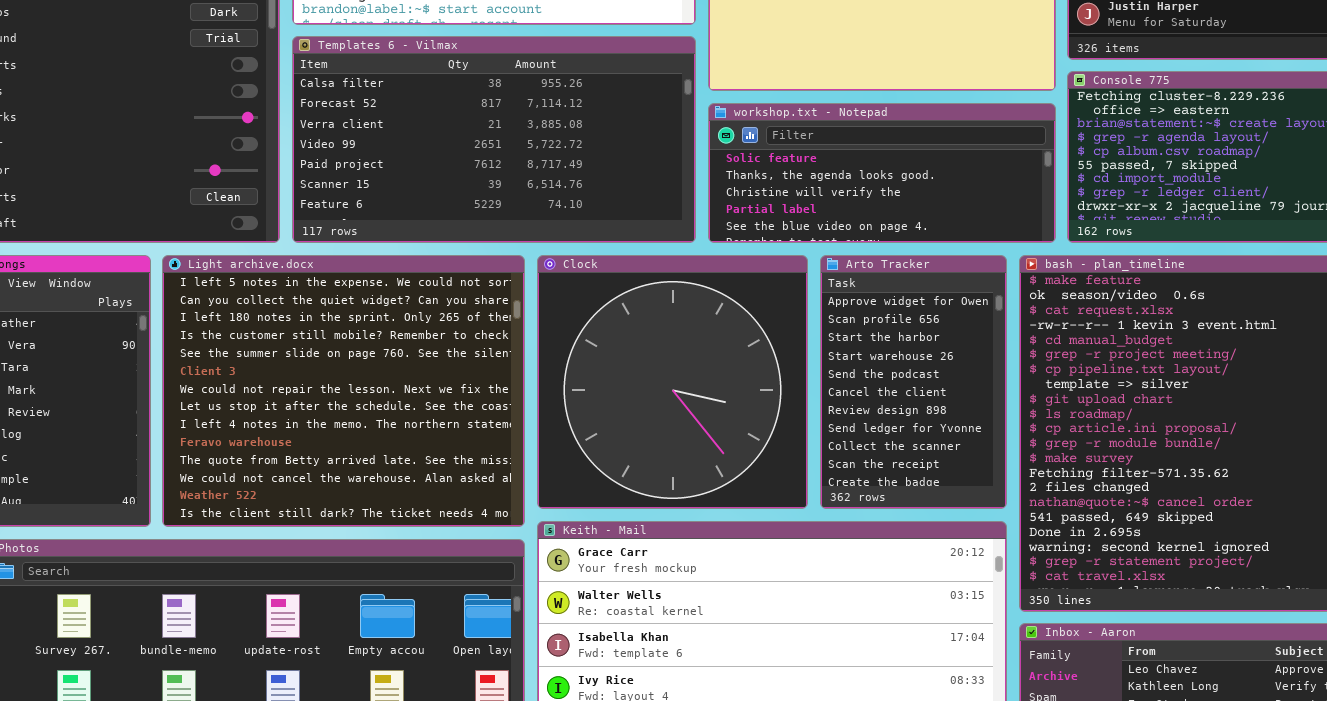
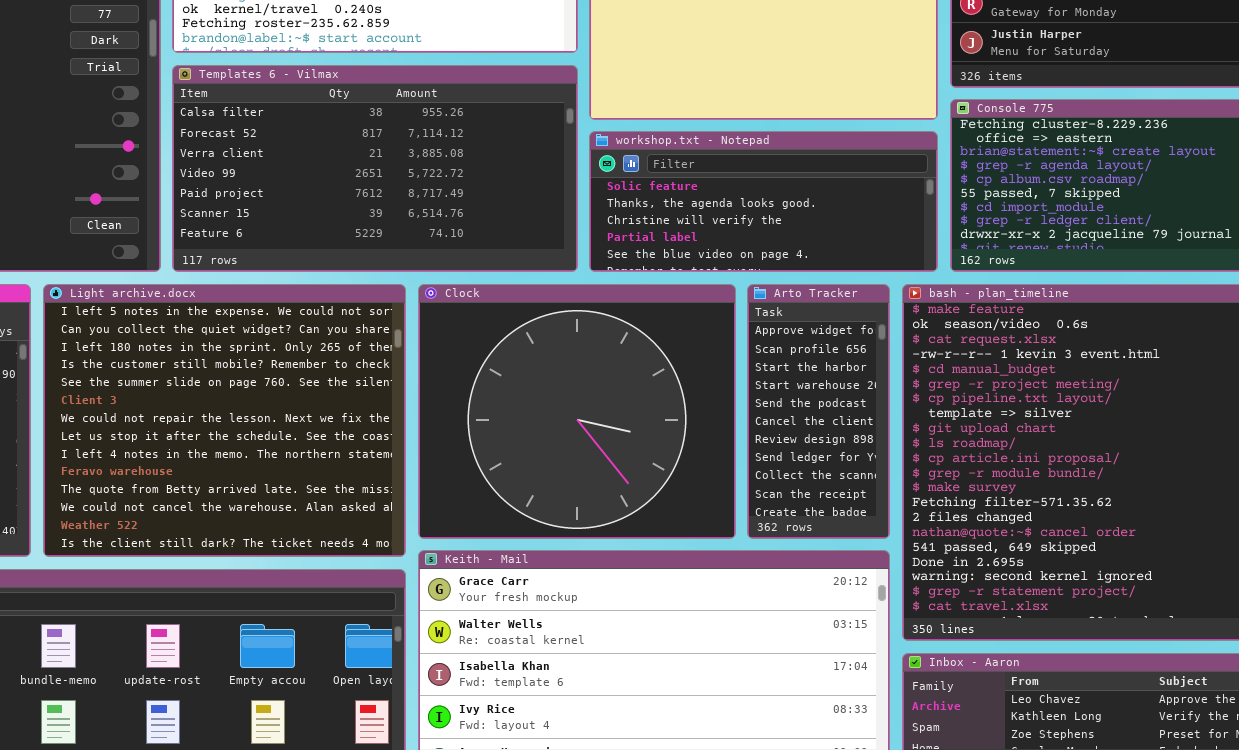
Clock: [537,255,808,509] -> [418,284,736,539], resized
Arto Tracker: [820,255,1007,509] -> [747,284,890,539], resized

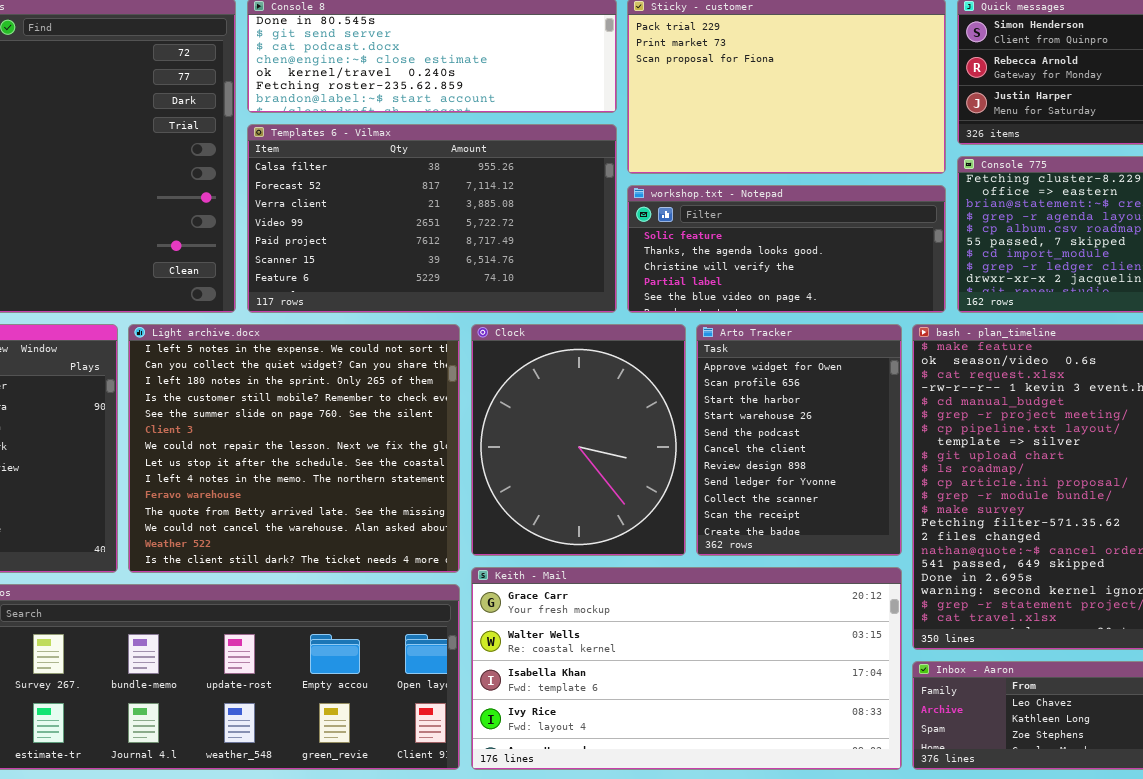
Clock: [418,284,736,539] -> [471,324,686,556], resized
Arto Tracker: [747,284,890,539] -> [696,324,902,556], resized

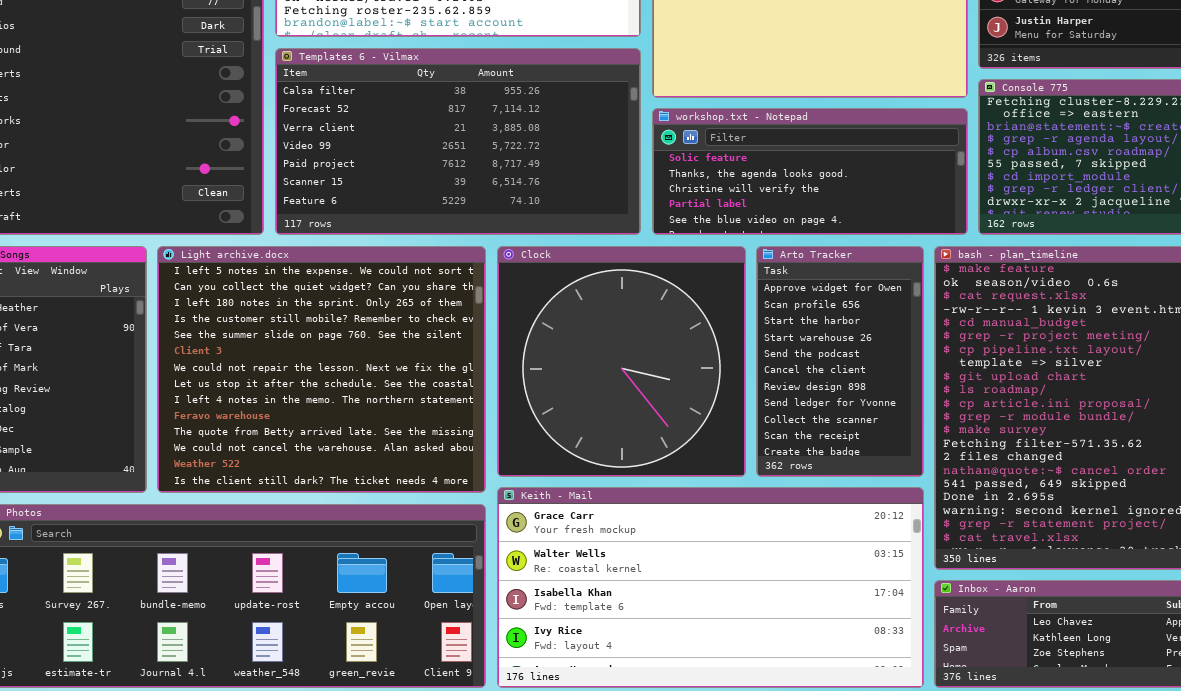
Clock: [471,324,686,556] -> [497,246,746,477], resized
Arto Tracker: [696,324,902,556] -> [756,246,924,477], resized

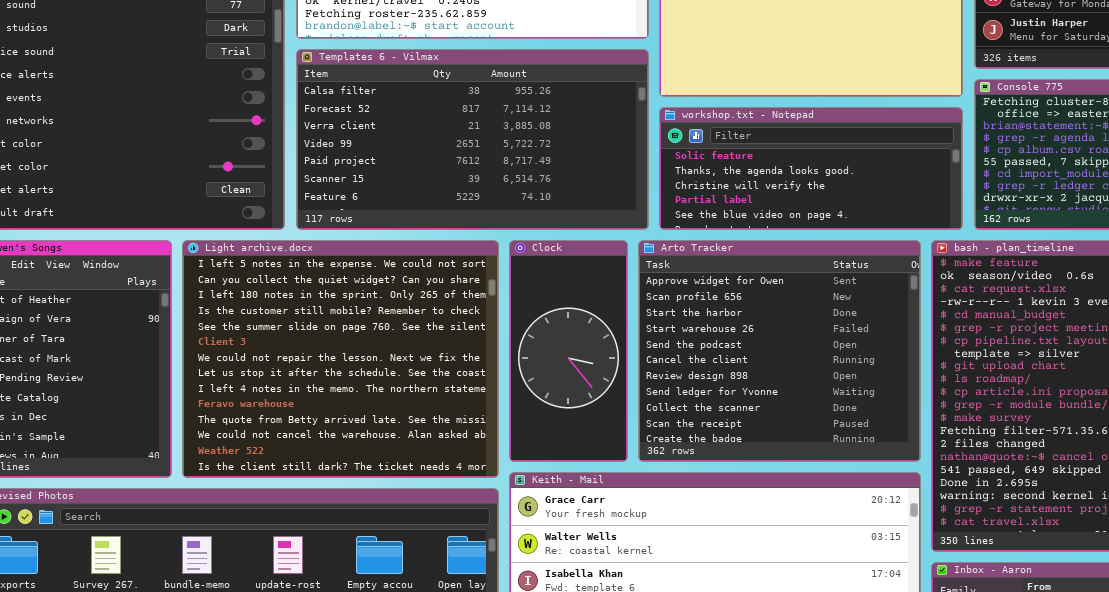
Clock: [497,246,746,477] -> [509,240,628,462], resized
Arto Tracker: [756,246,924,477] -> [638,240,921,462], resized

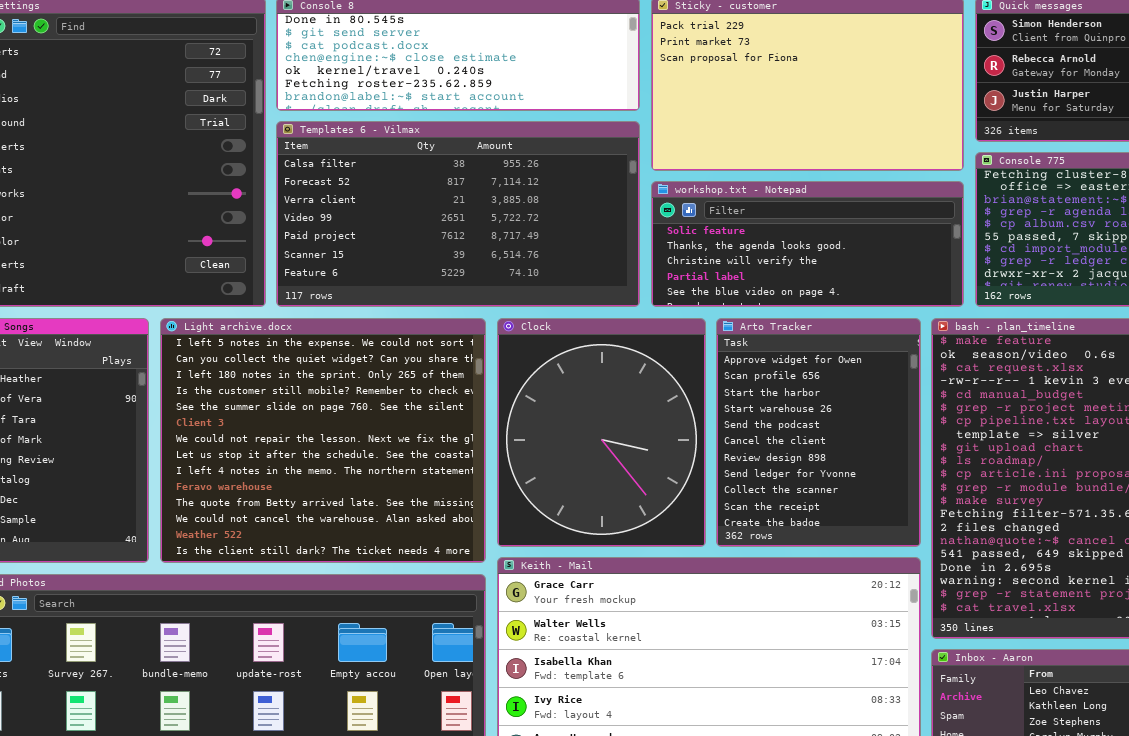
Clock: [509,240,628,462] -> [497,318,706,547], resized
Arto Tracker: [638,240,921,462] -> [716,318,921,547], resized

